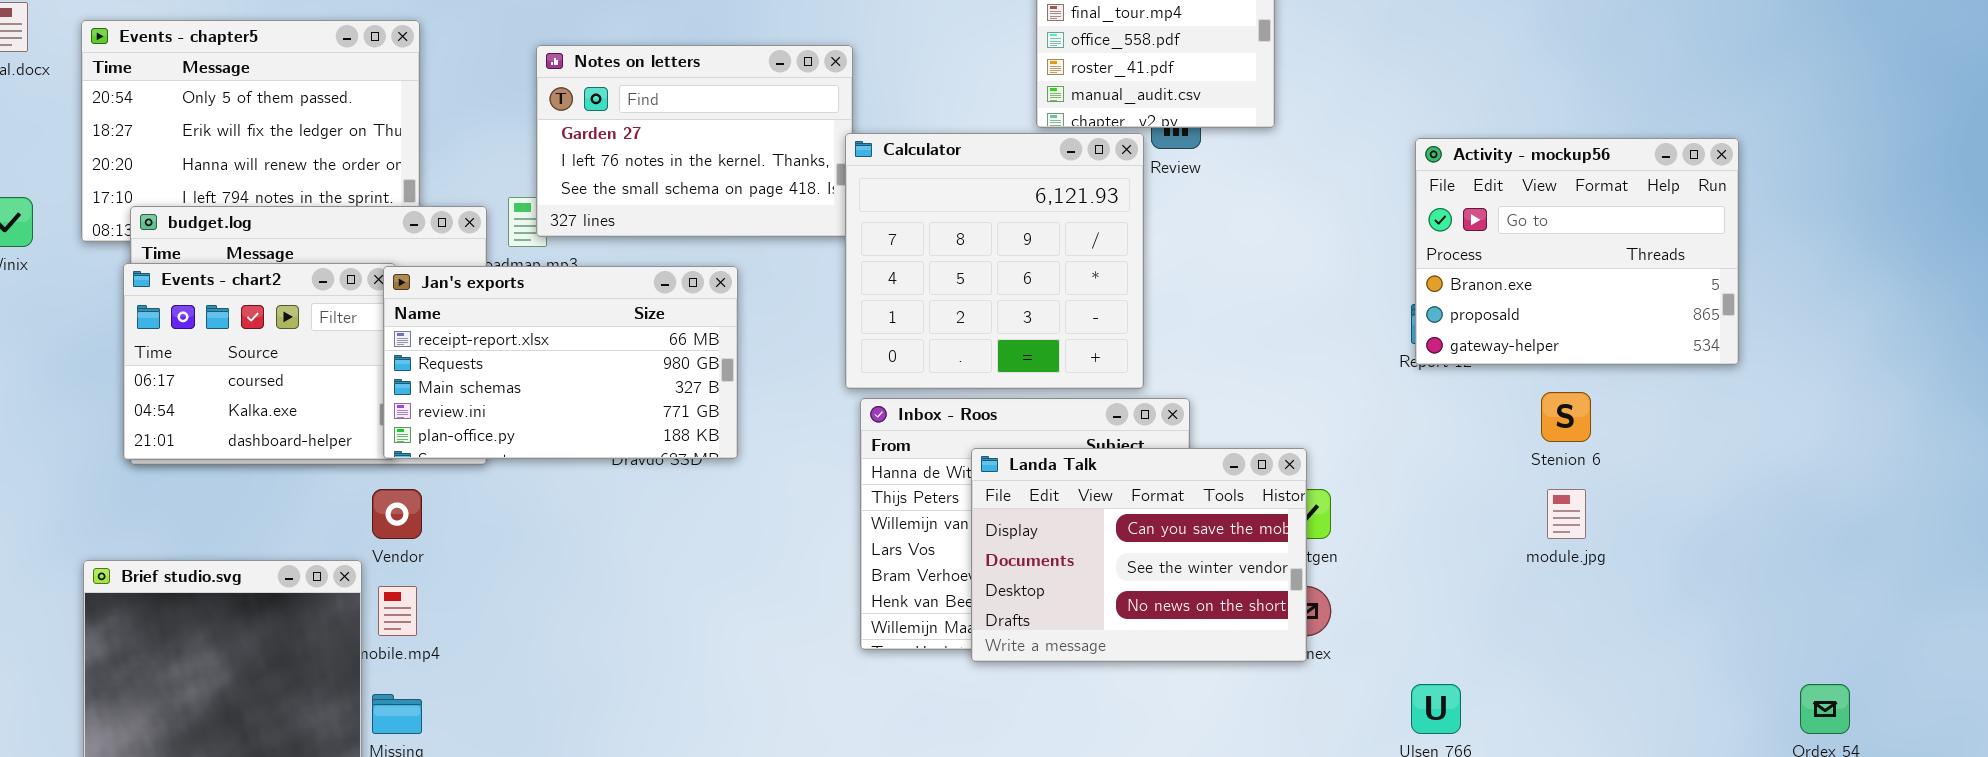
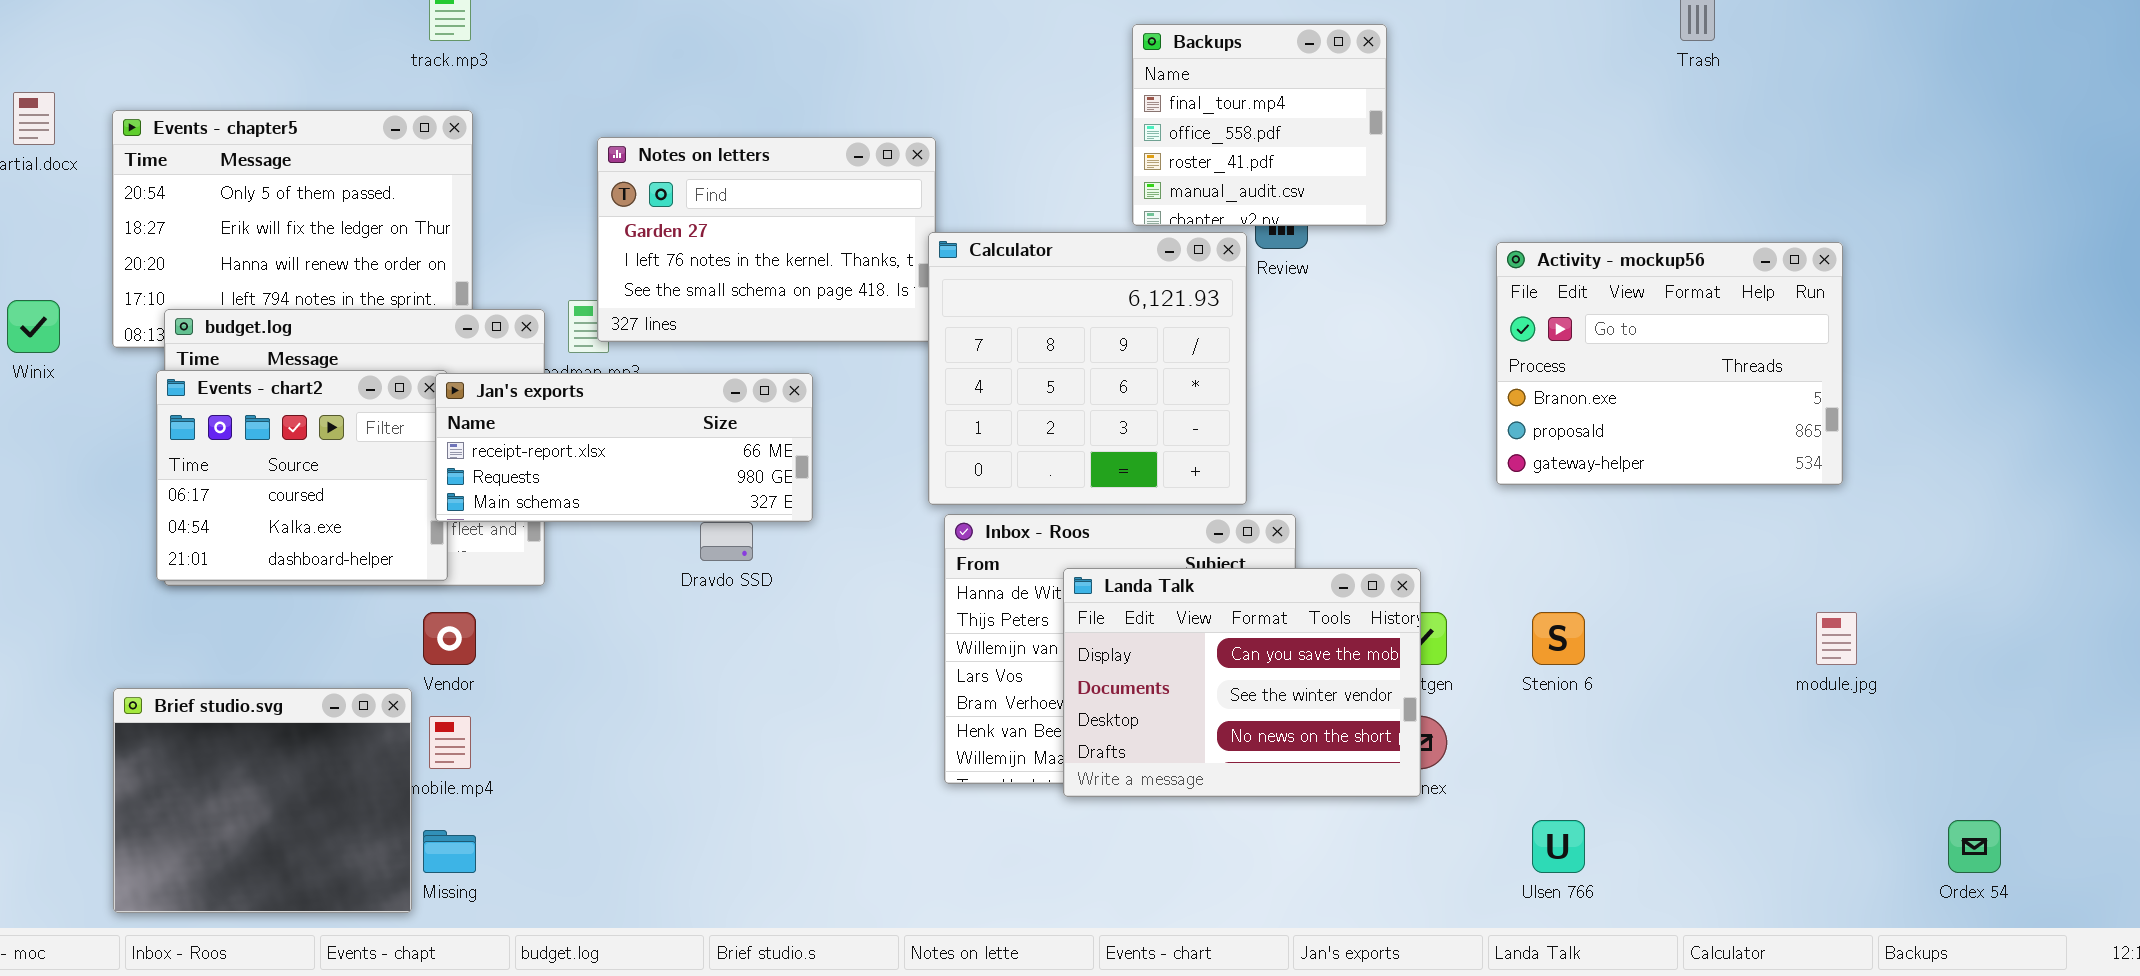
Activity - mockup56: [1415,138,1739,365] -> [1496,242,1843,485], moved
Jan's exports: [383,266,738,459] -> [435,373,813,522], resized
Stenion 6: [1541,392,1591,442] -> [1532,612,1585,665], moved
module.jpg: [1547,489,1586,539] -> [1816,612,1857,665], moved

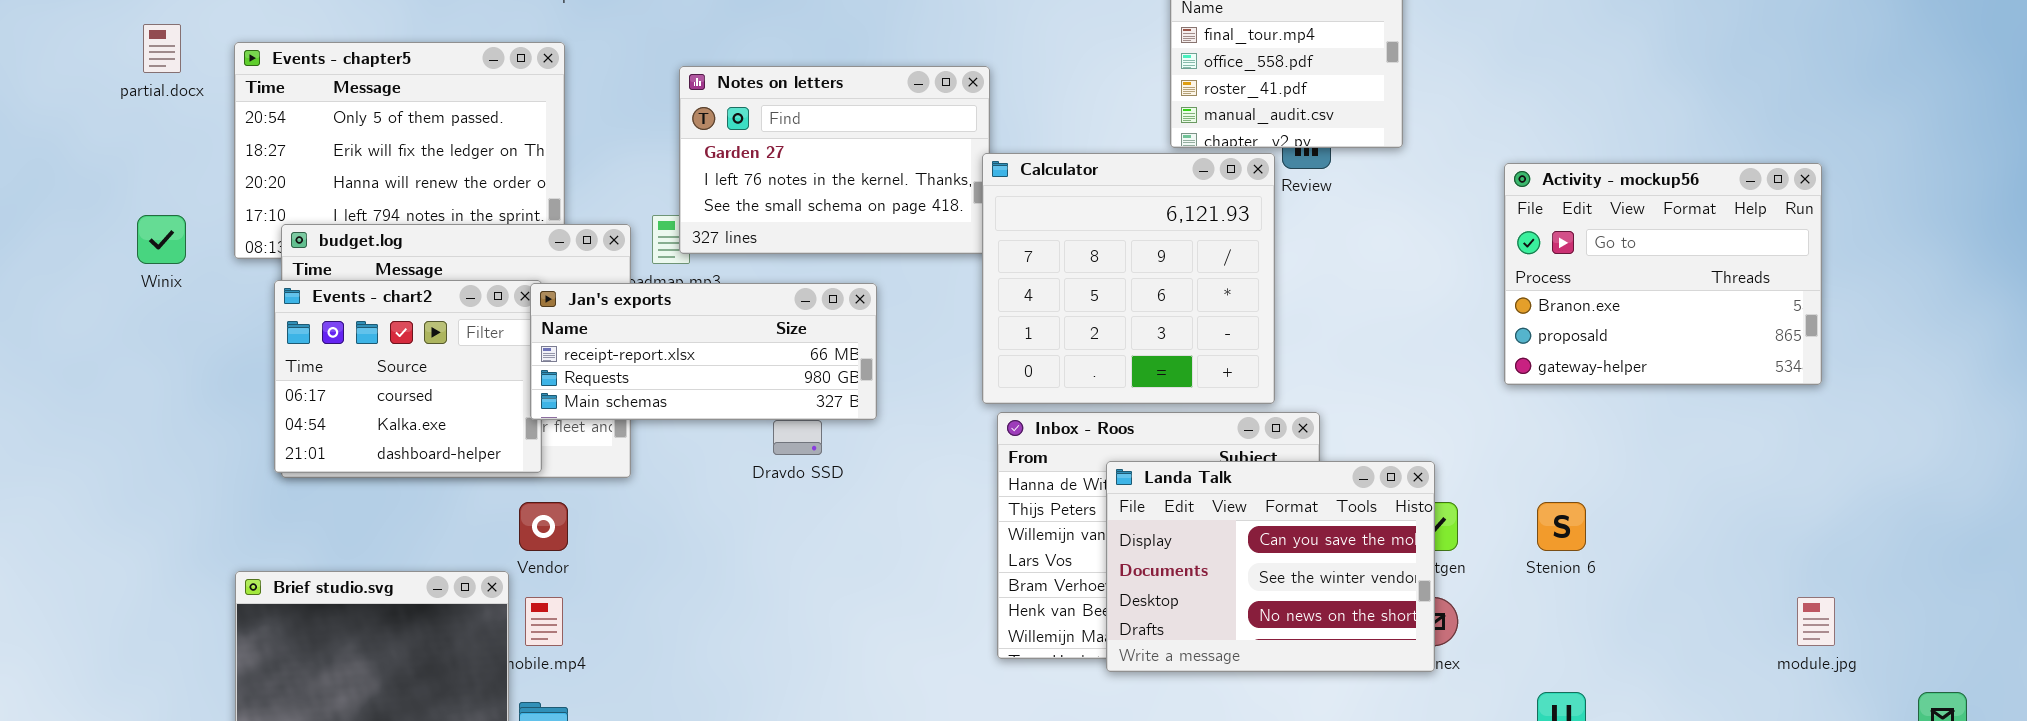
module.jpg: [1816,612,1857,665] -> [1797,597,1835,646], moved

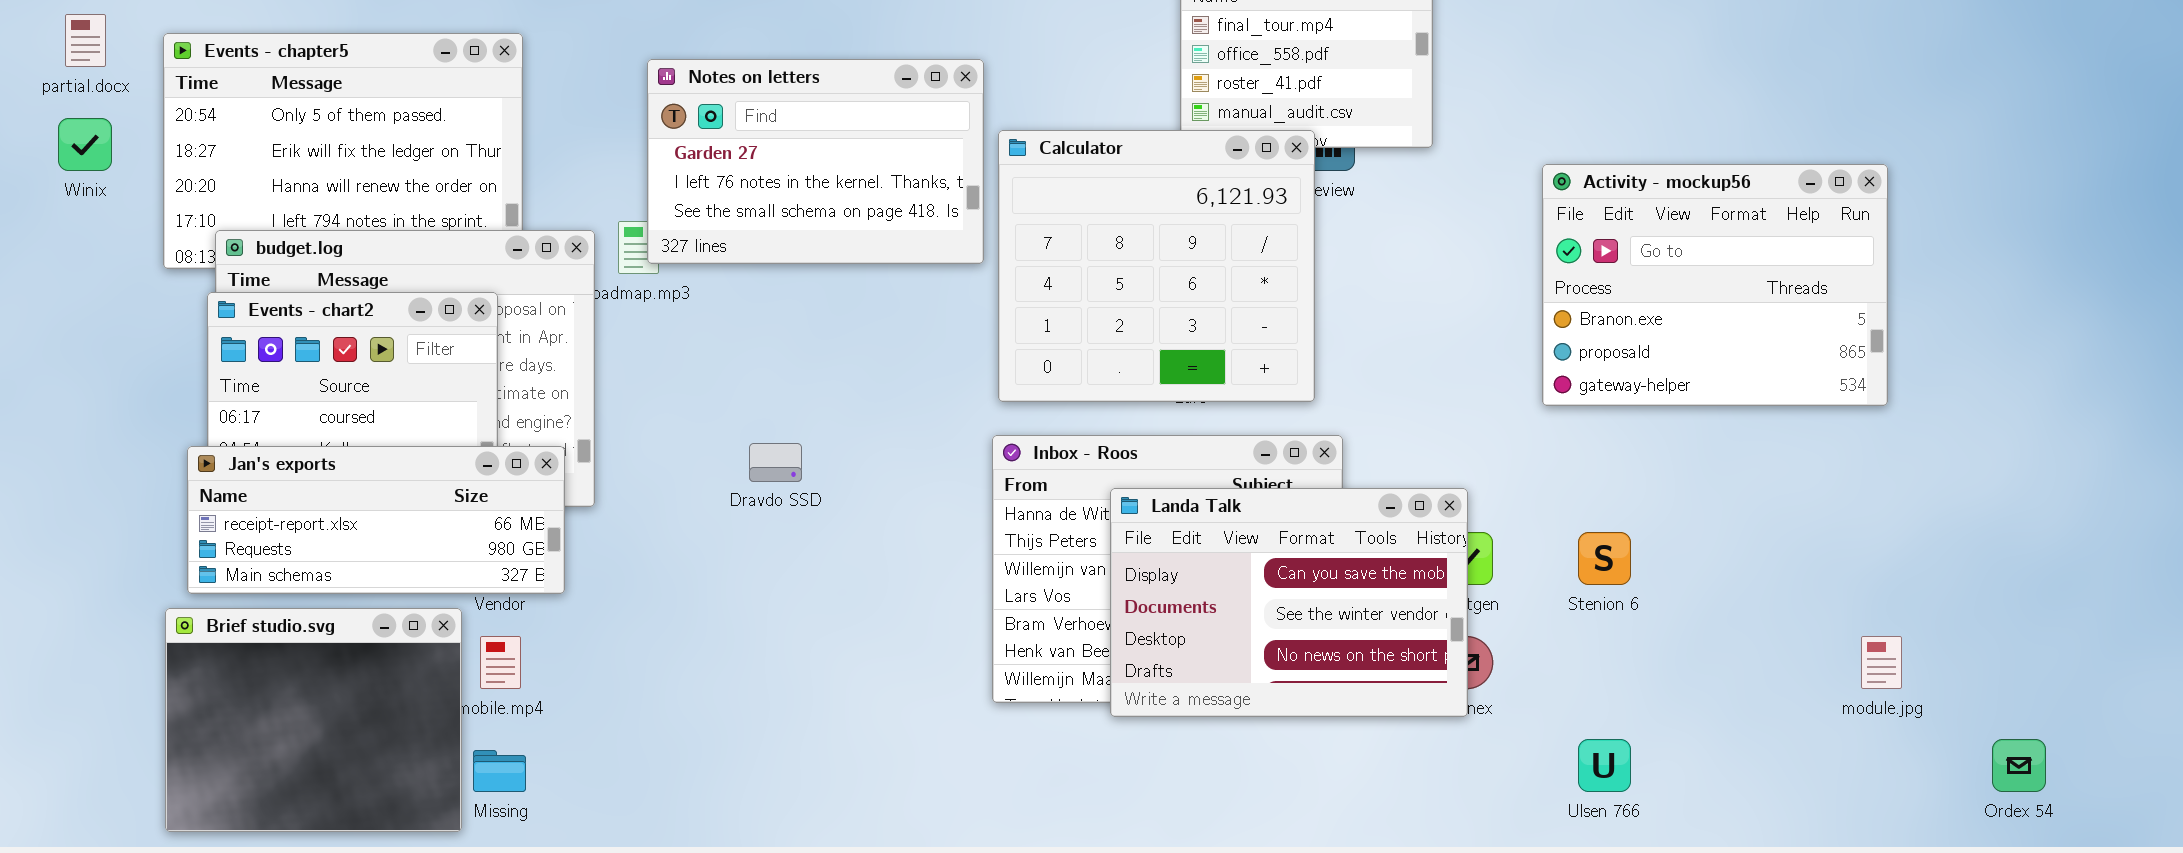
Calculator: [982,153,1275,404] -> [998,130,1315,402], moved
Winix: [137,215,186,264] -> [58,118,112,171], moved
Jan's exports: [530,283,877,420] -> [187,446,565,594], moved

